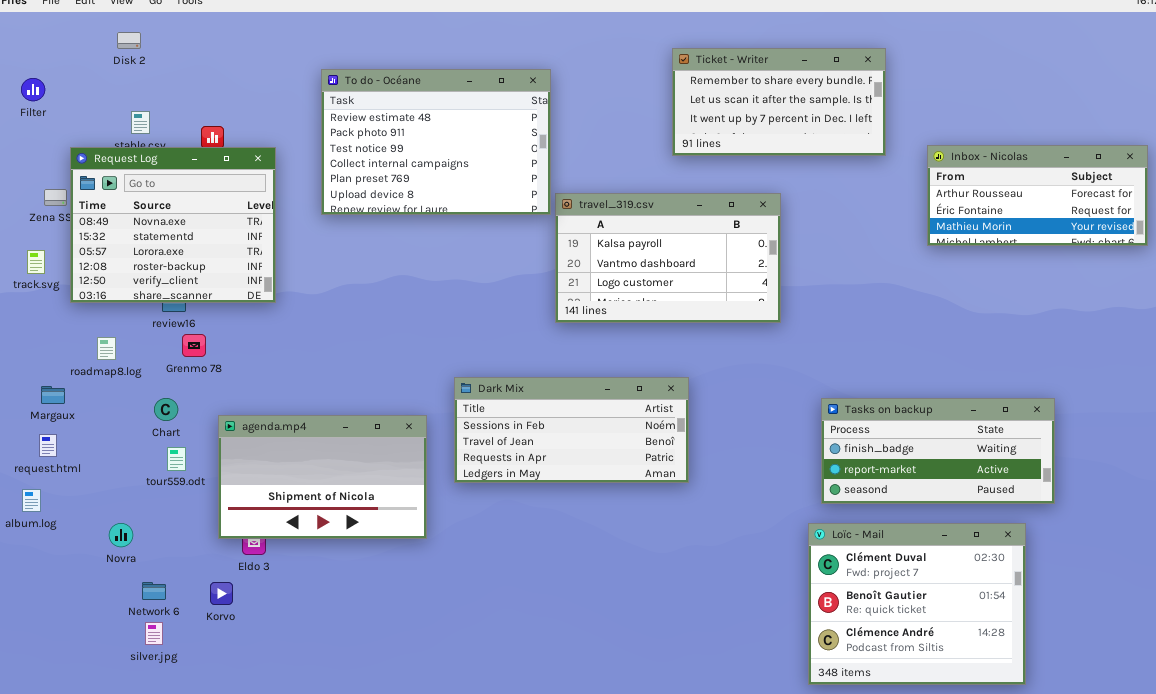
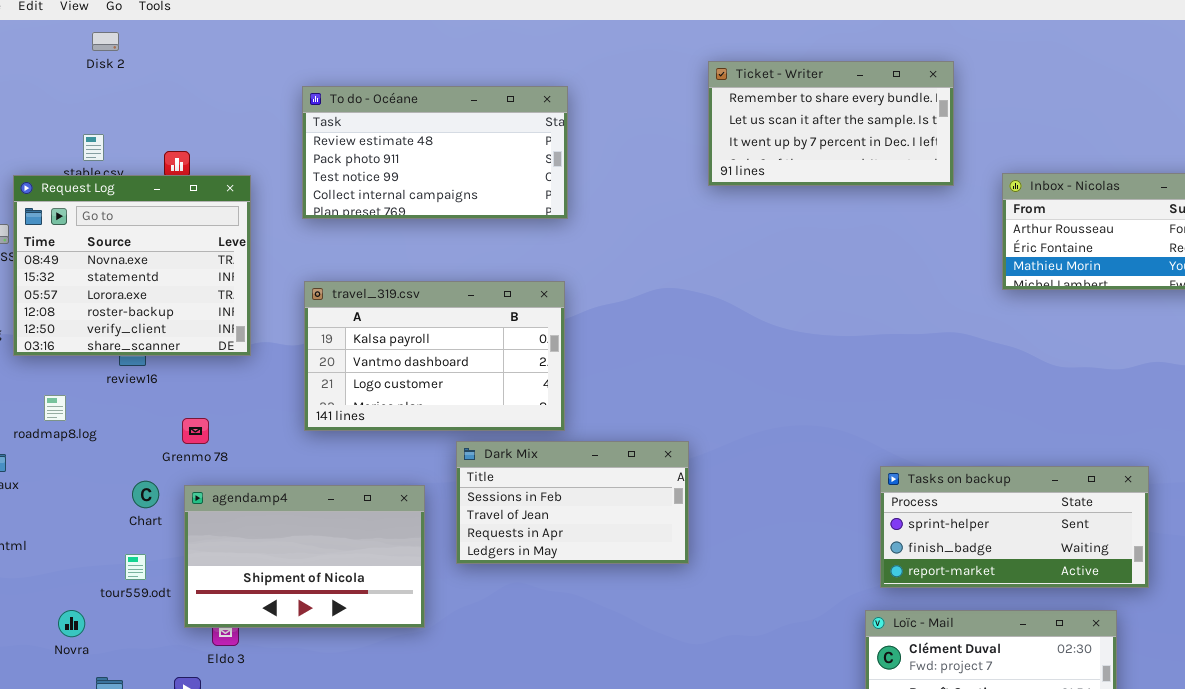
Disk 2: [117,32,141,49] -> [92,32,119,51], moved
To do - Océane: [321,69,551,215] -> [302,86,568,219], resized
travel_319.csv: [555,193,781,323] -> [304,281,565,431], moved
Grenmo 78: [182,334,206,357] -> [182,418,209,444], moved
Dark Mix: [454,377,689,483] -> [456,441,689,564], resized
Chart: [154,398,178,421] -> [132,481,159,508], moved
Tasks on backup: [821,398,1055,504] -> [880,466,1149,588], scrolled up 1 row
tour559.odt: [167,447,186,471] -> [125,554,146,580], moved

